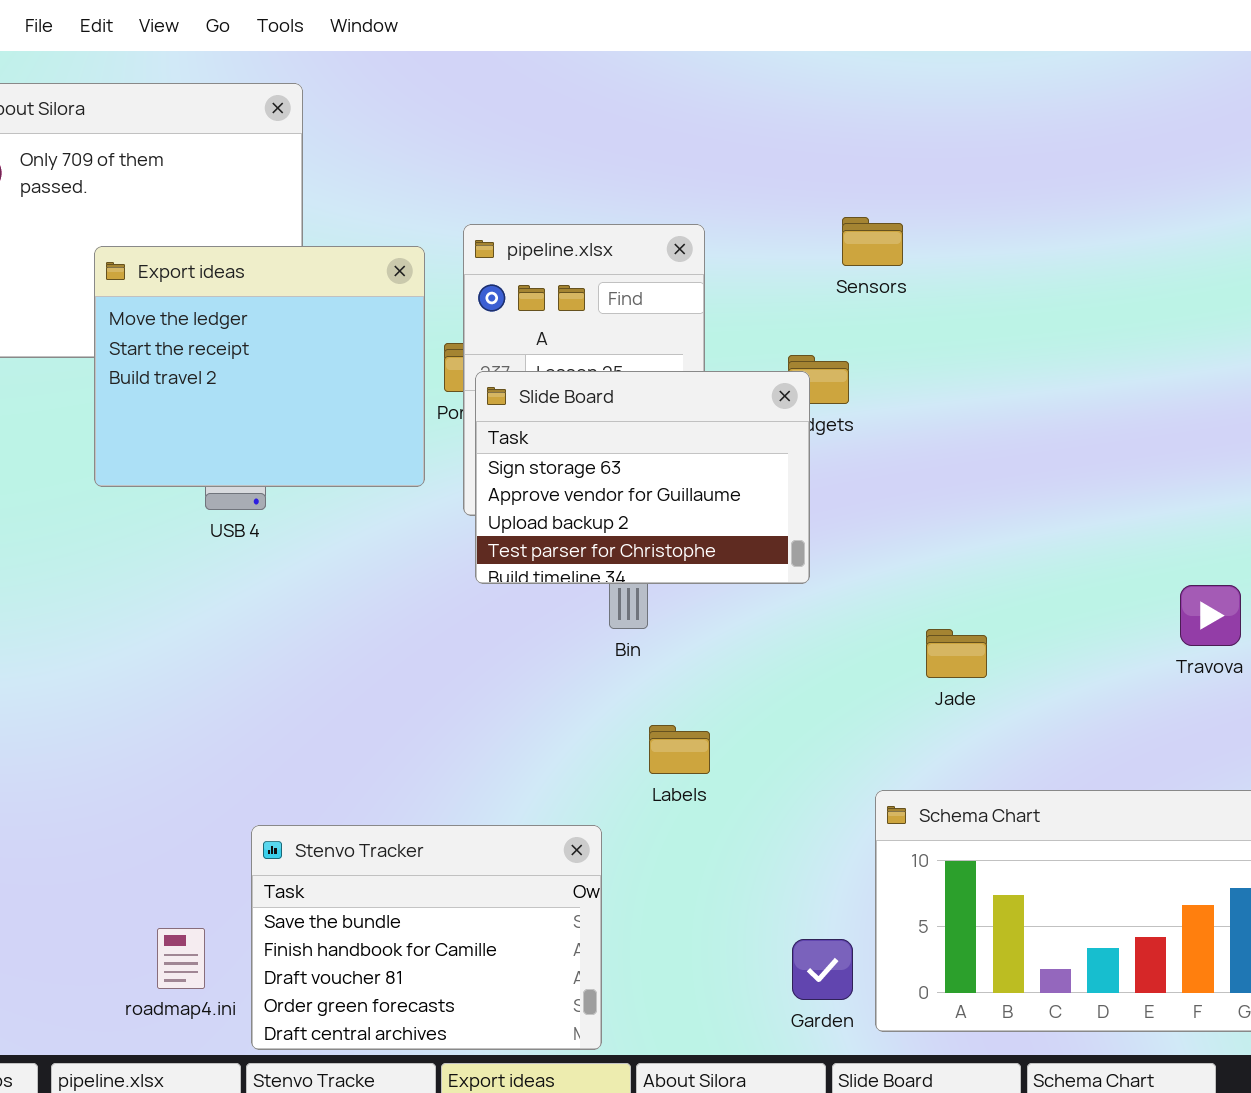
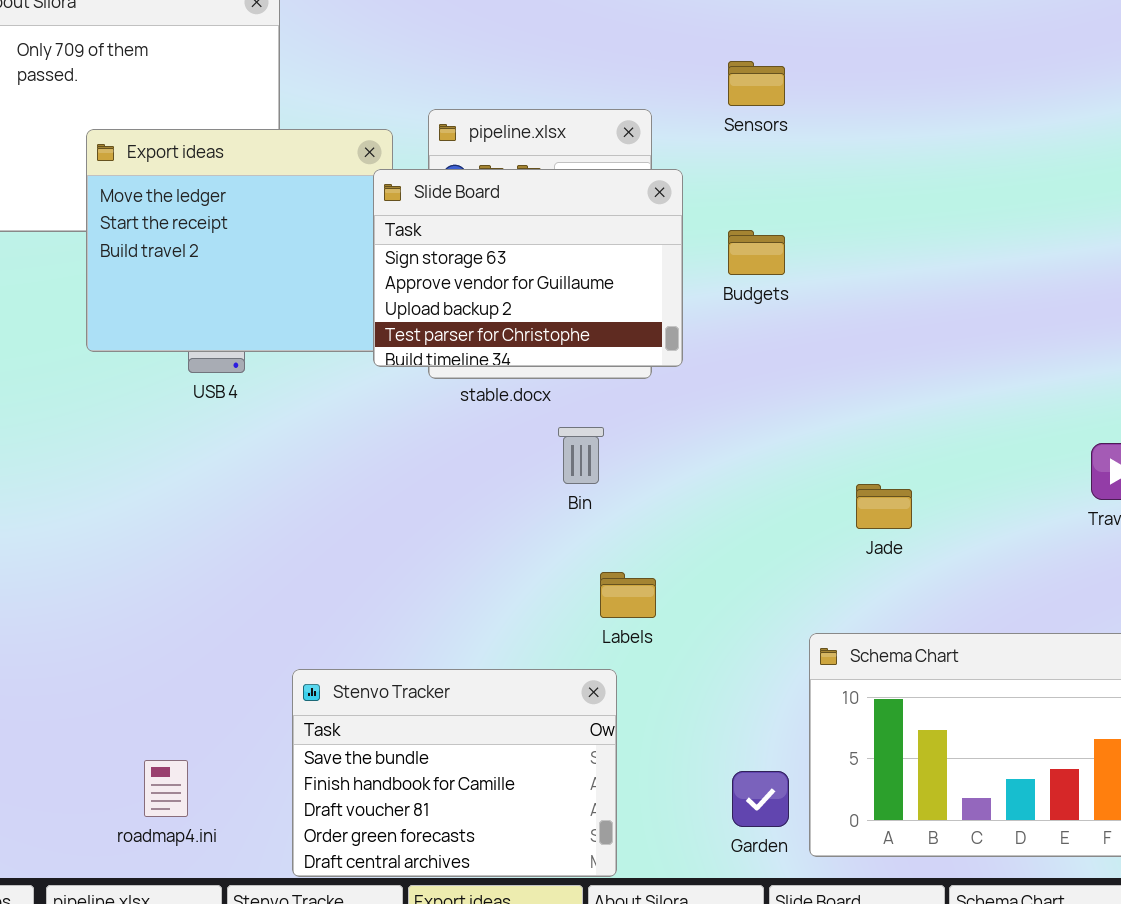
Sensors: [842,217,903,266] -> [728,61,785,106], moved
Slide Board: [475,371,810,584] -> [373,169,683,367], moved
Stenvo Tracker: [251,825,602,1050] -> [292,669,617,877], moved

